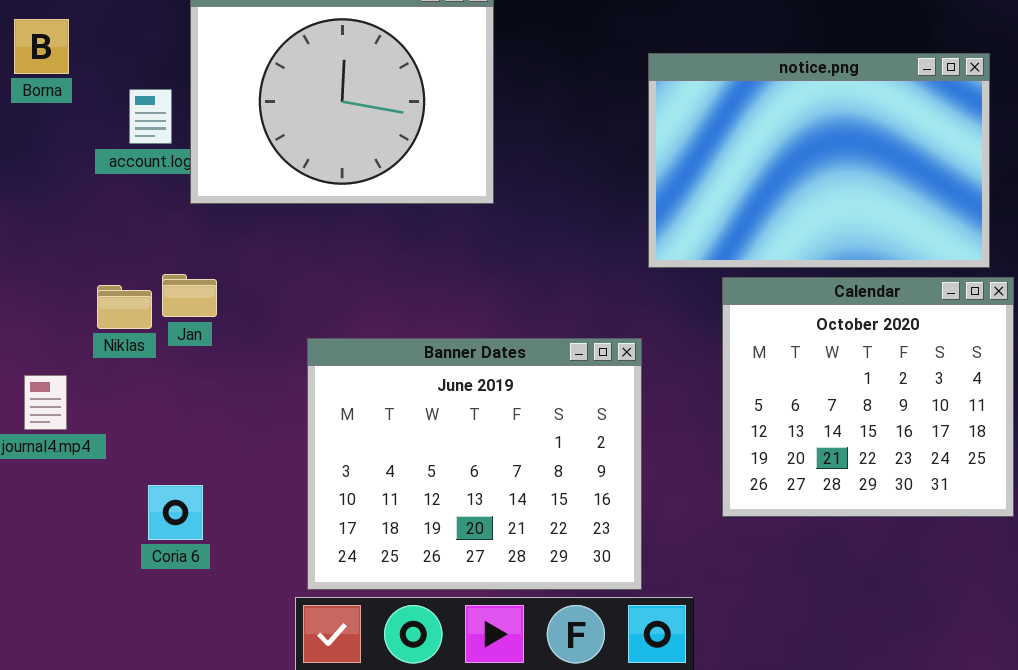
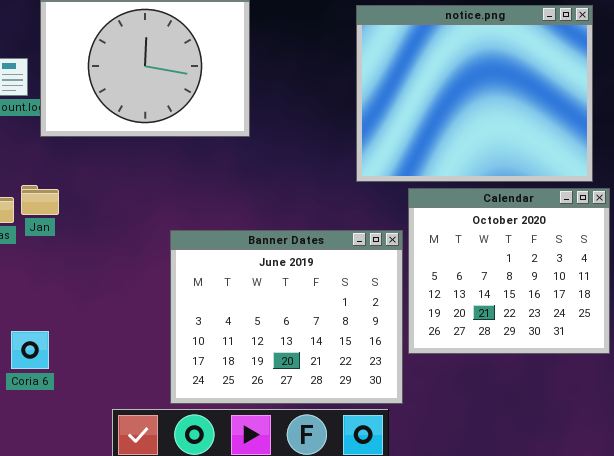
notice.png: [648,53,990,268] -> [356,5,593,182], resized
Banner Dates: [307,338,642,590] -> [170,230,403,404], moved

